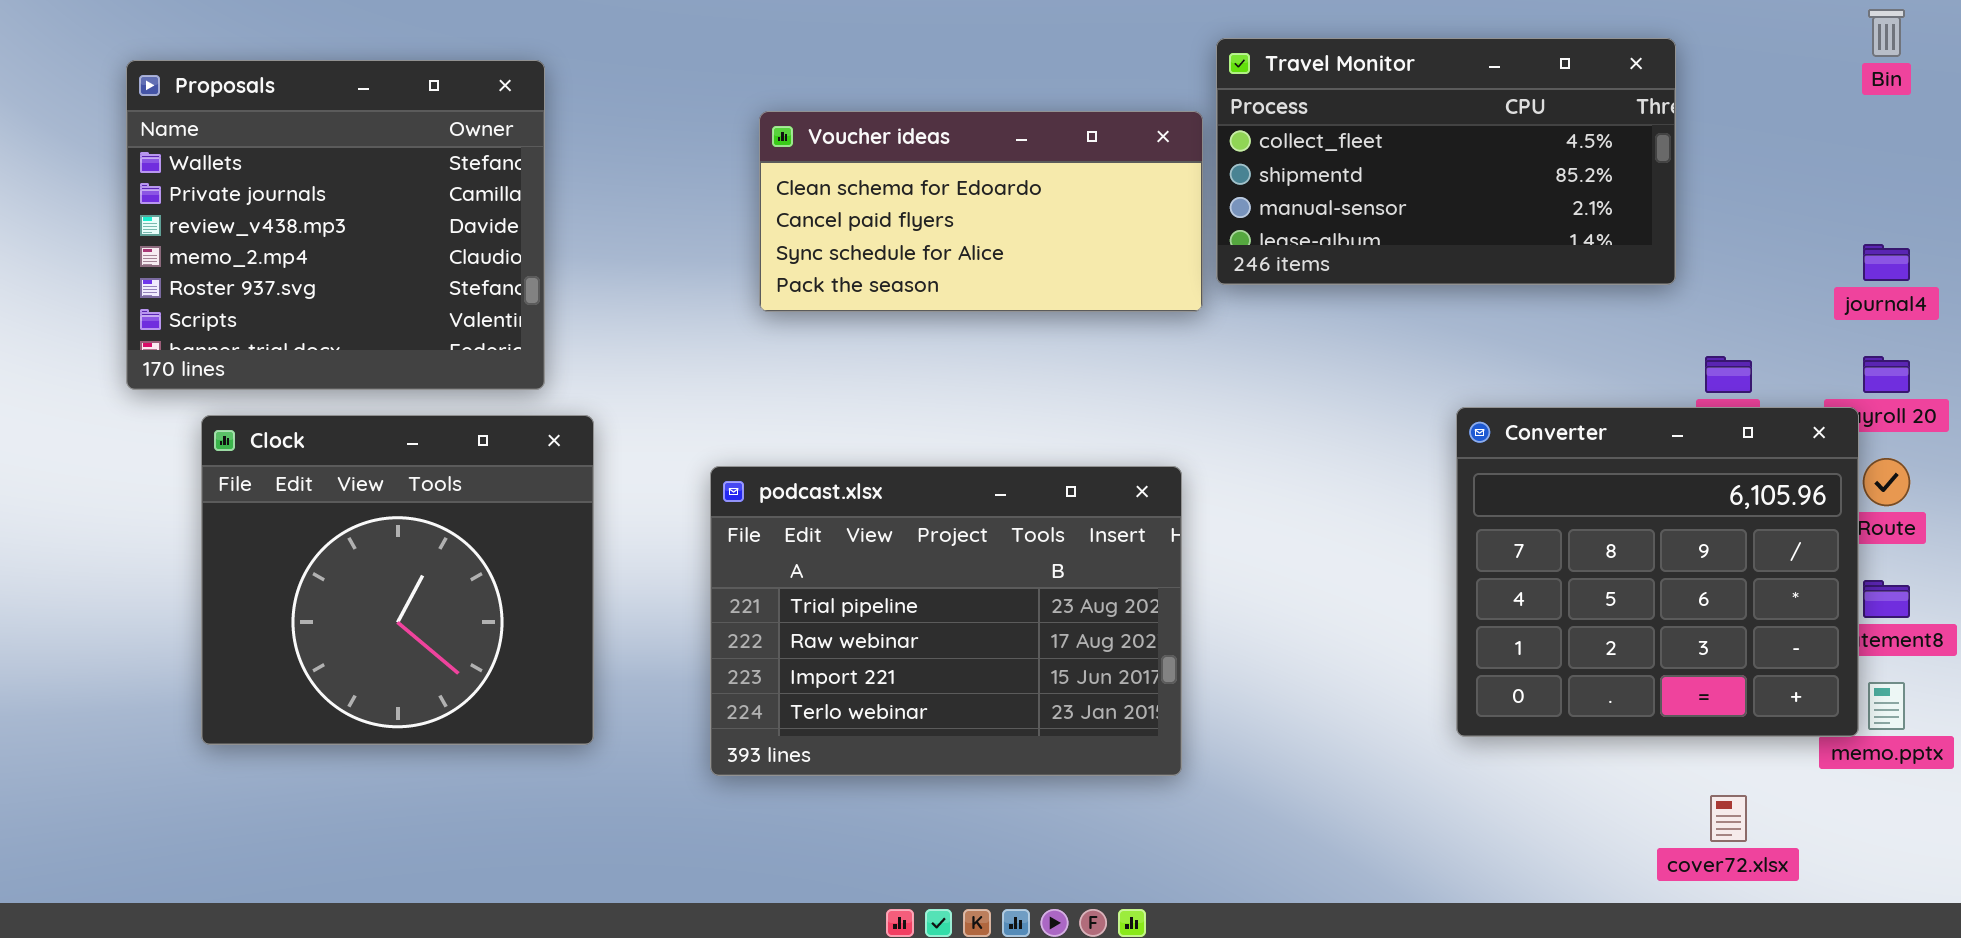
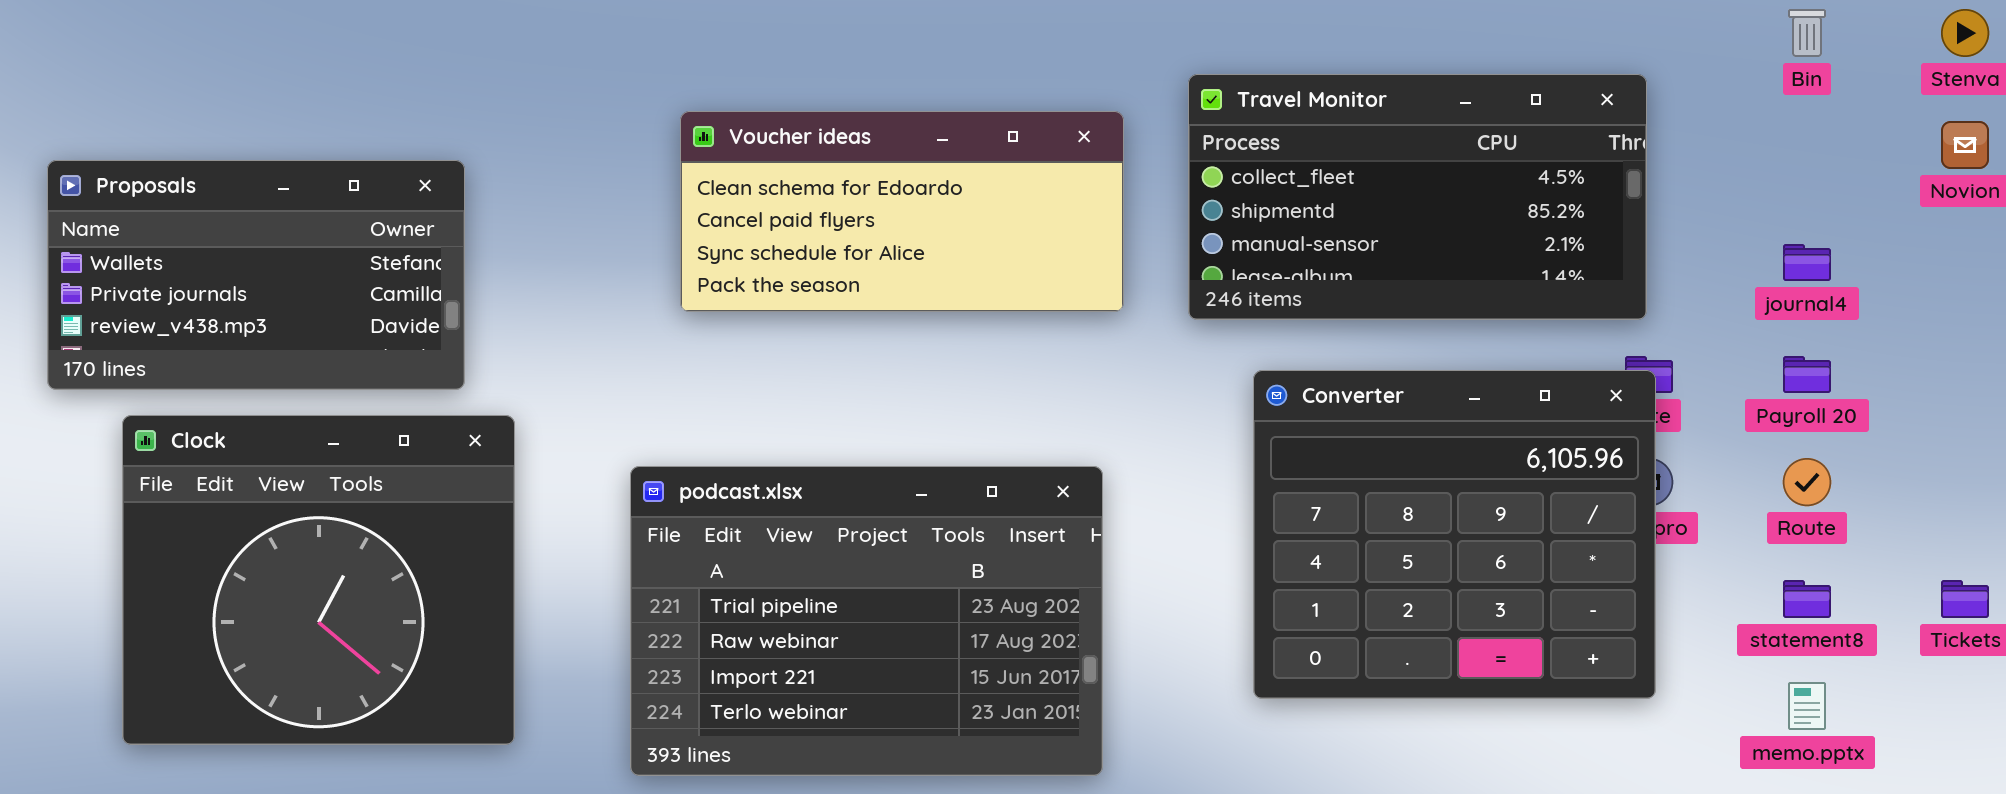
Travel Monitor: [1216,38,1676,285] -> [1188,74,1647,320], moved
Proposals: [126,60,545,390] -> [47,160,465,390], resized
Converter: [1456,407,1859,737] -> [1253,370,1656,699], moved

